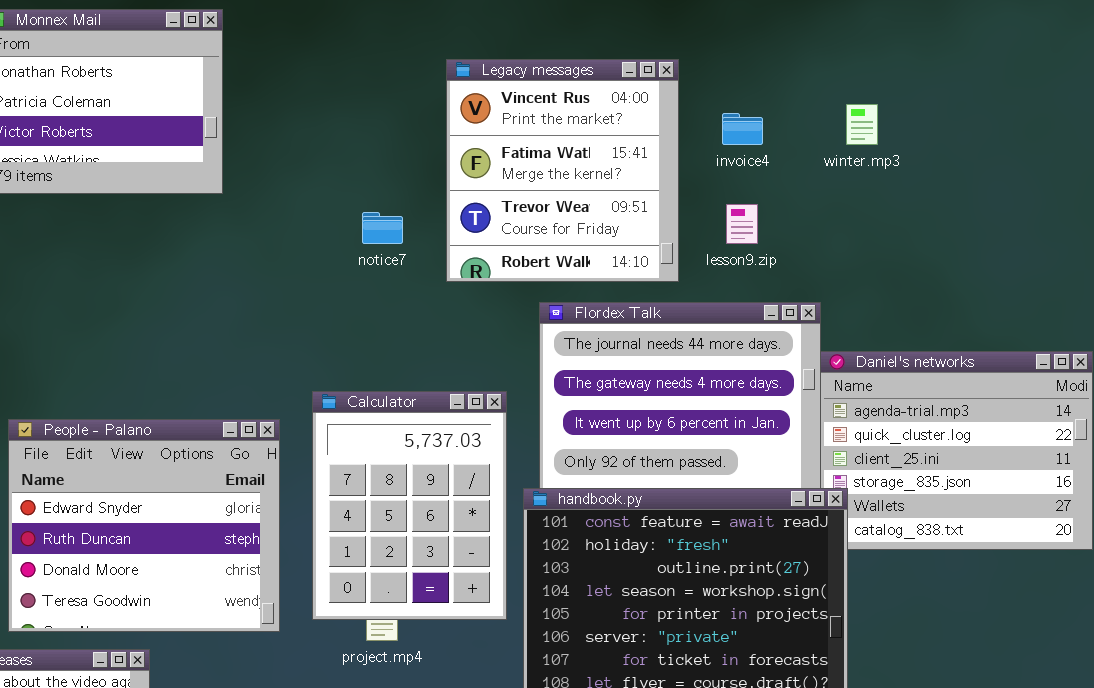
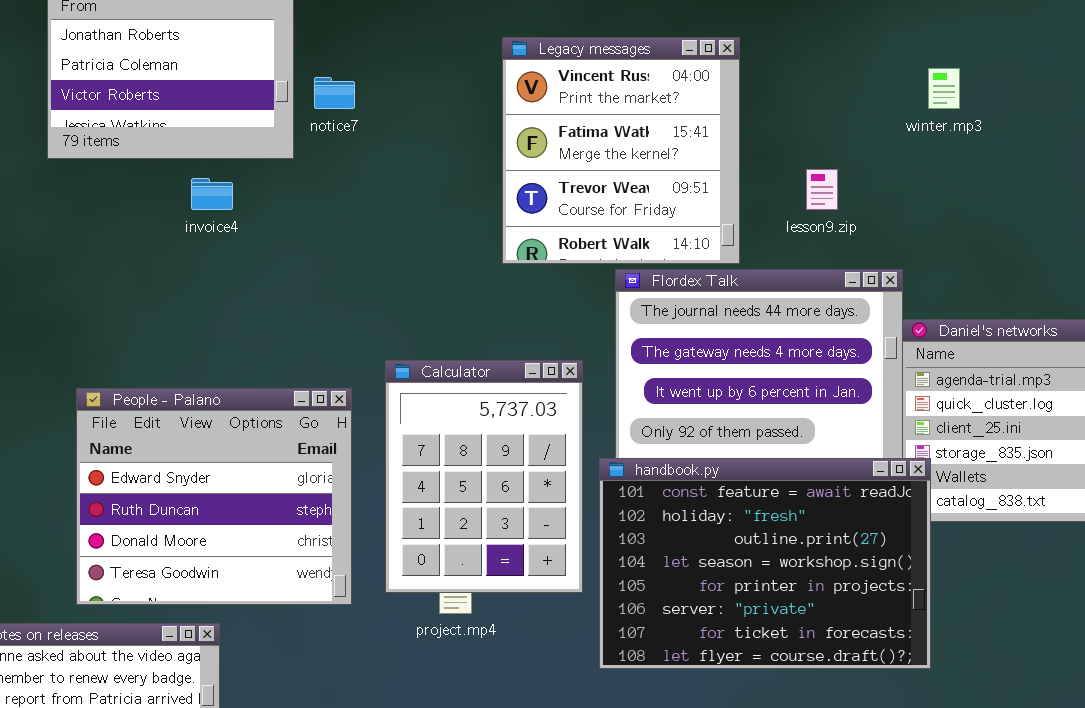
Legacy messages: [446,59,679,282] -> [502,37,740,264], moved
invoice4: [722,113,763,145] -> [191,178,233,210], moved
notice7: [362,212,403,244] -> [314,77,355,109], moved

